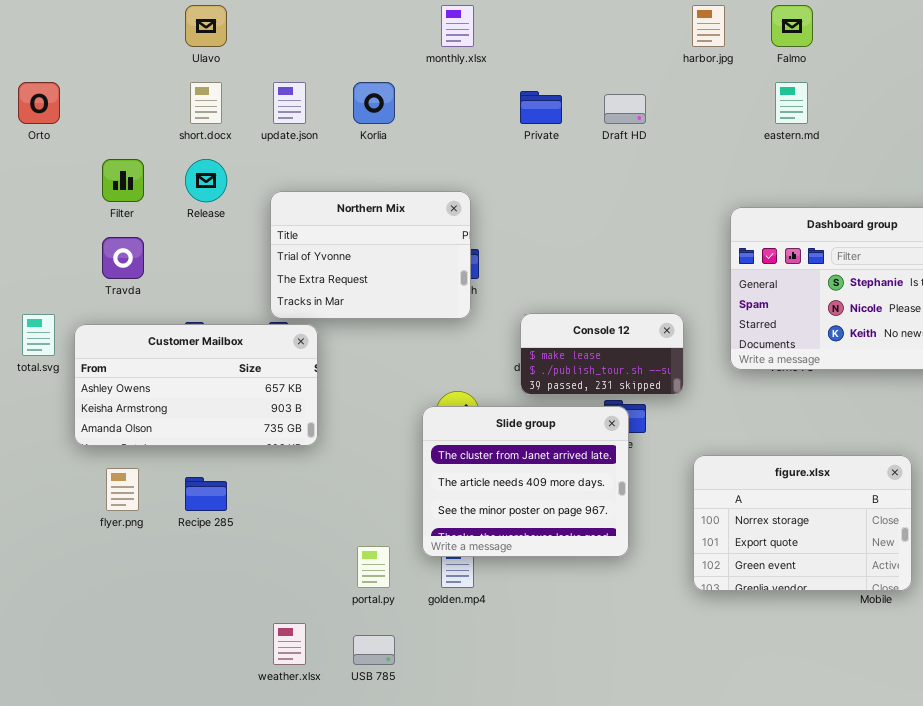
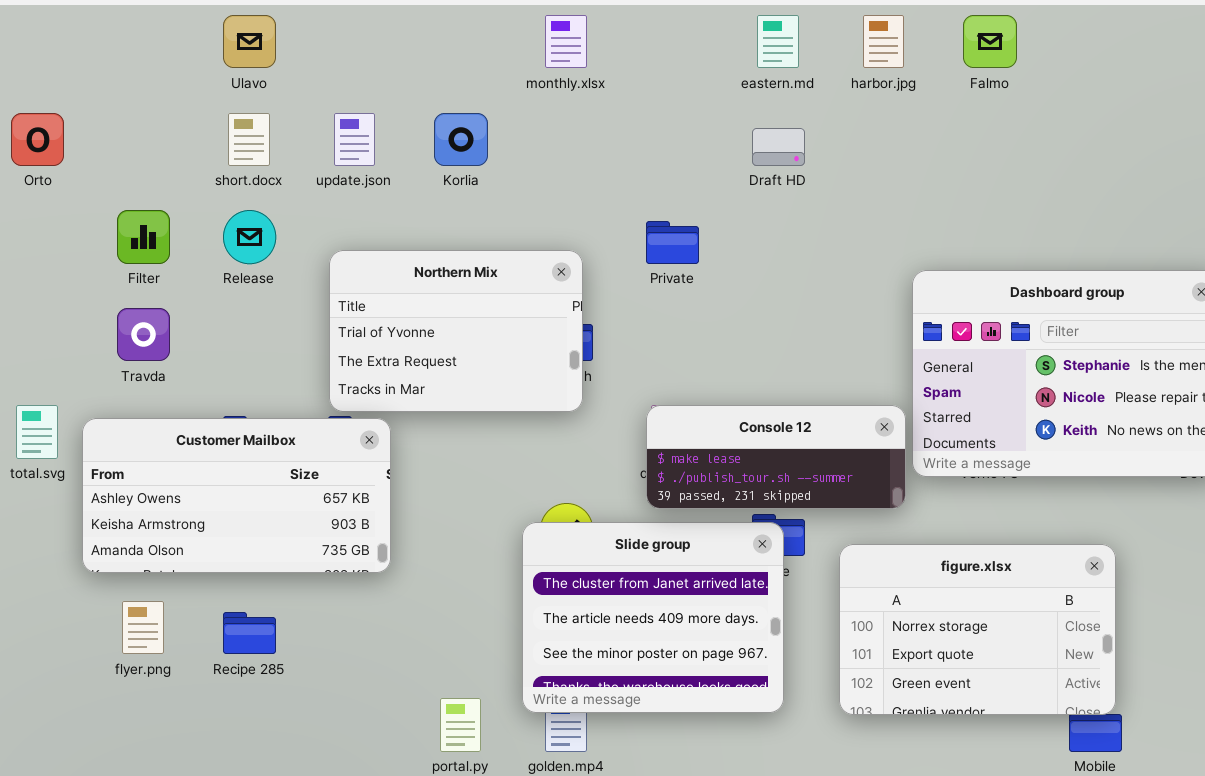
eastern.md: [775,82,808,124] -> [757,15,799,68], moved
Private: [520,91,562,124] -> [646,221,699,264], moved
Console 12: [520,313,684,395] -> [646,405,906,509], resized
figure.xlsx: [693,455,912,591] -> [839,544,1116,715], moved

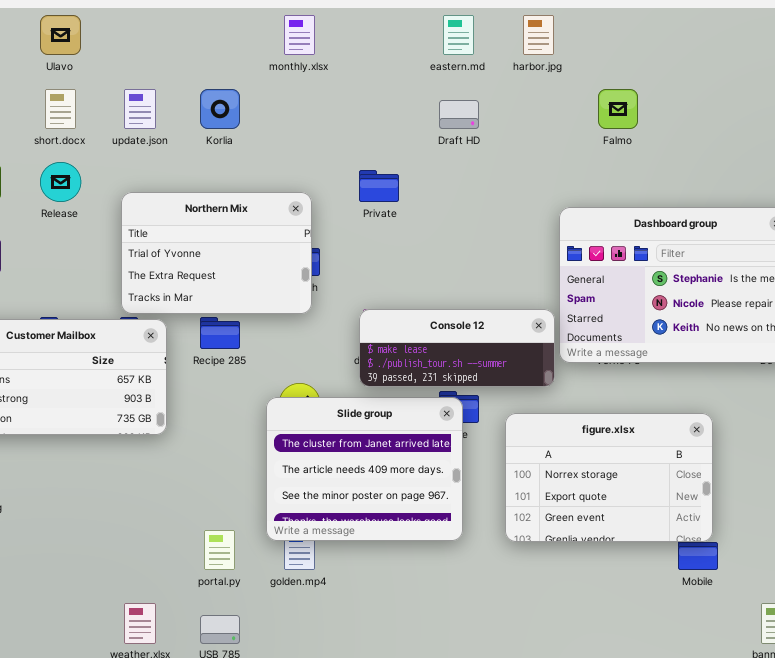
Falmo: [963,15,1017,68] -> [598,89,638,129], moved
Recipe 285: [223,612,276,654] -> [200,317,240,349], moved

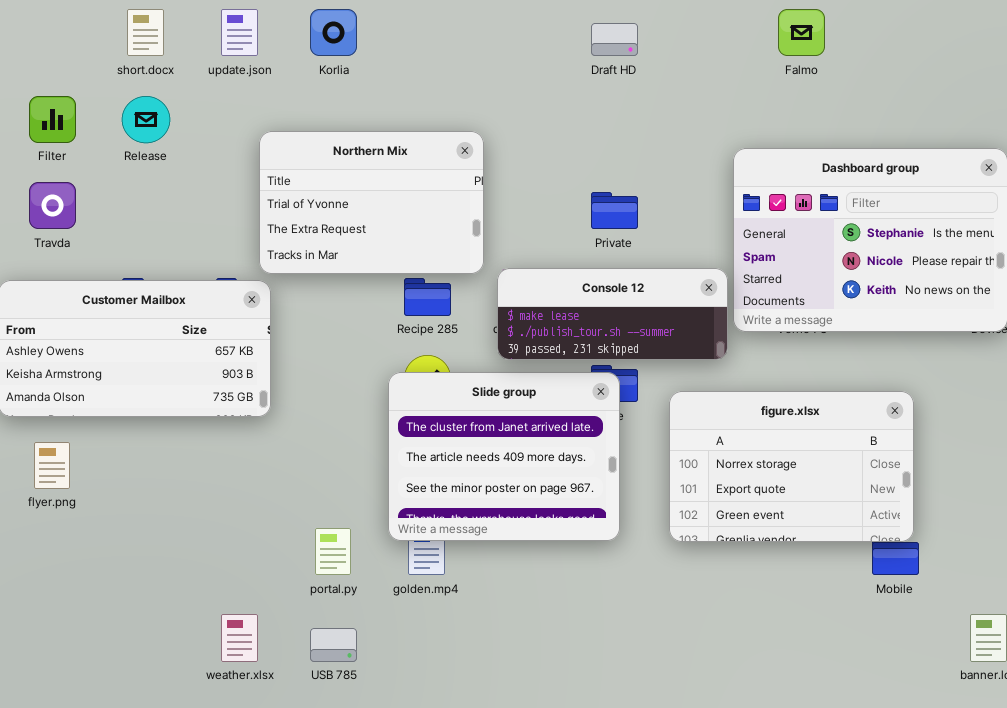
Private: [359,170,399,202] -> [591,192,638,229], moved
Northern Mix: [121,192,312,314] -> [259,131,484,274], moved
Recipe 285: [200,317,240,349] -> [404,278,451,316], moved

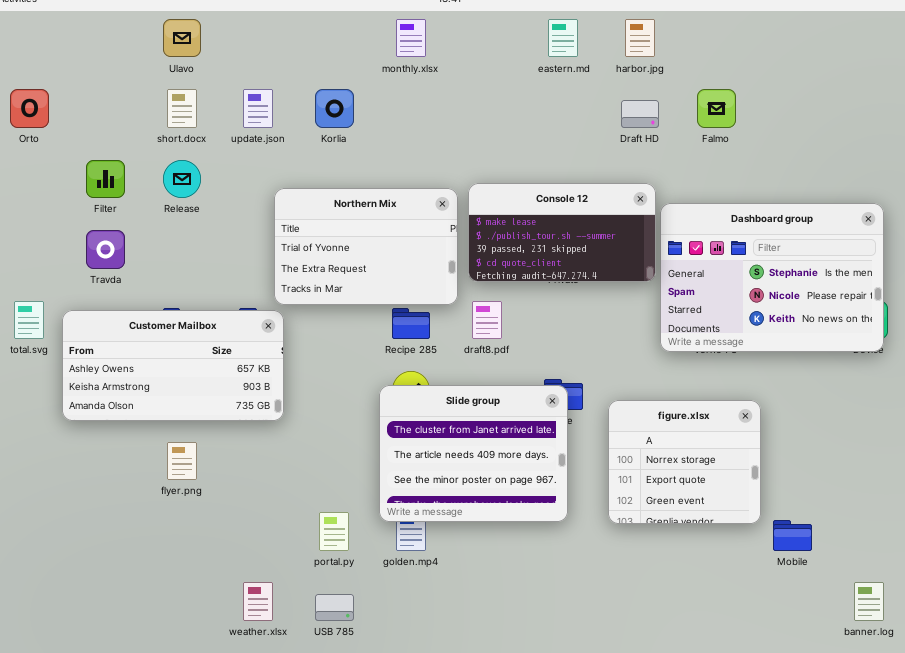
Draft HD: [591,23,638,56] -> [621,100,659,128], moved
Console 12: [497,268,728,360] -> [468,183,656,282], moved, resized
figure.xlsx: [669,391,914,542] -> [608,400,761,524], resized
flyer.png: [34,442,70,489] -> [167,442,197,480], moved

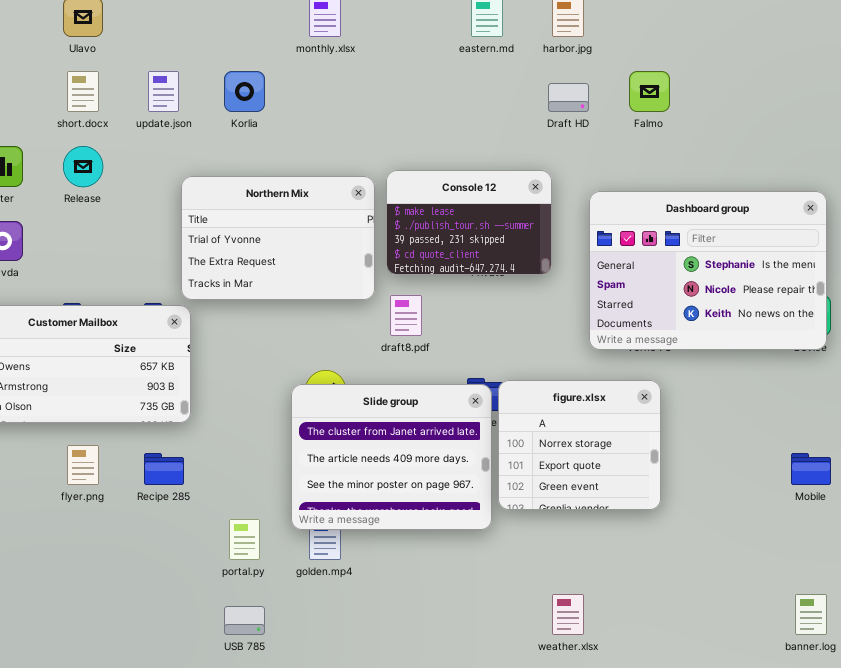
Console 12: [468,183,656,282] -> [386,170,552,275], resized
Recipe 285: [392,308,430,339] -> [144,453,184,485], moved
figure.xlsx: [608,400,761,524] -> [498,380,661,510], moved
Mobile: [773,520,812,551] -> [791,453,831,485], moved
weather.xlsx: [243,582,273,621] -> [552,594,584,635], moved

